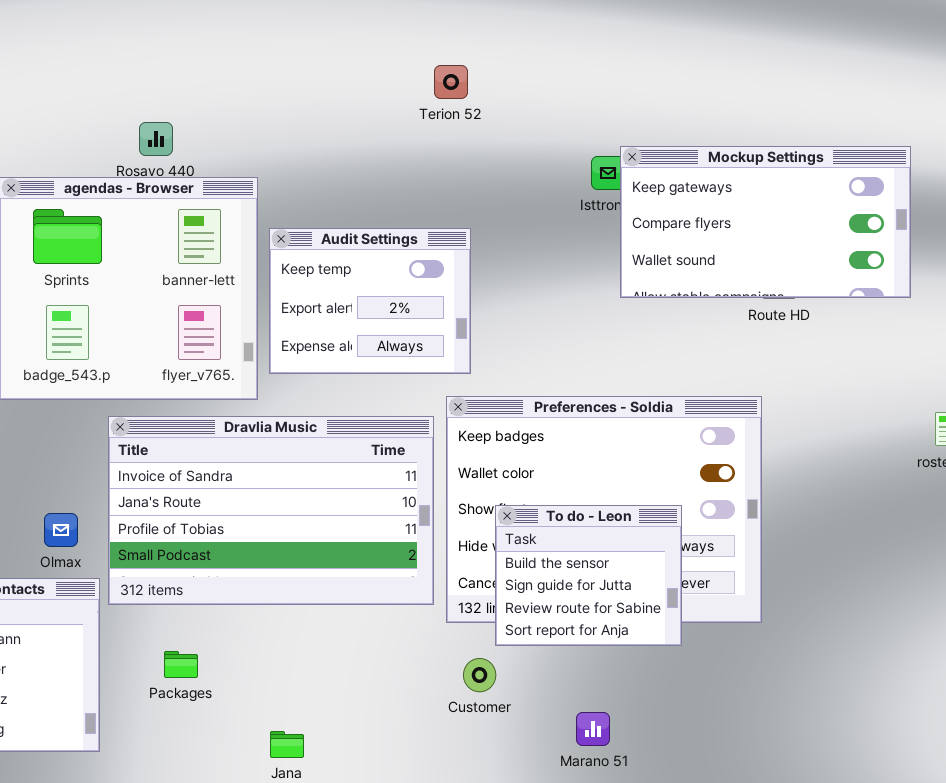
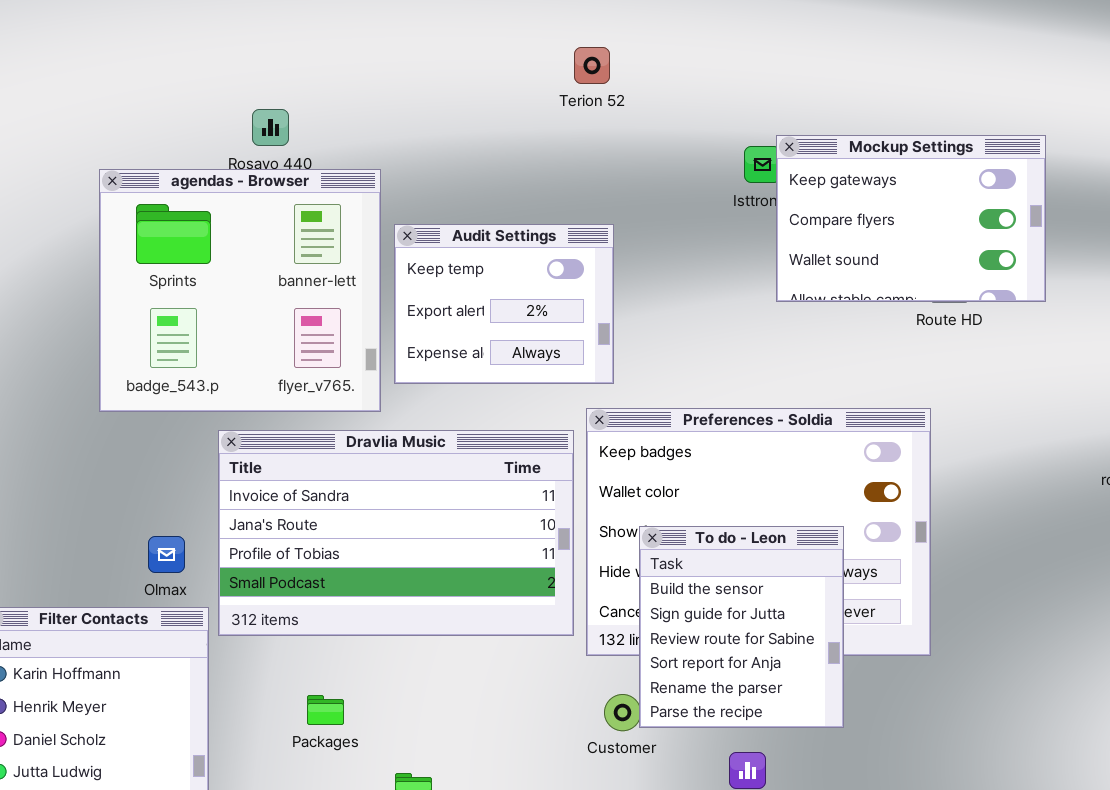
Mockup Settings: [620,146,911,298] -> [776,135,1046,302], resized
To do - Leon: [495,505,682,646] -> [639,526,844,728], resized
Packages: [164,651,198,678] -> [307,695,344,725], moved

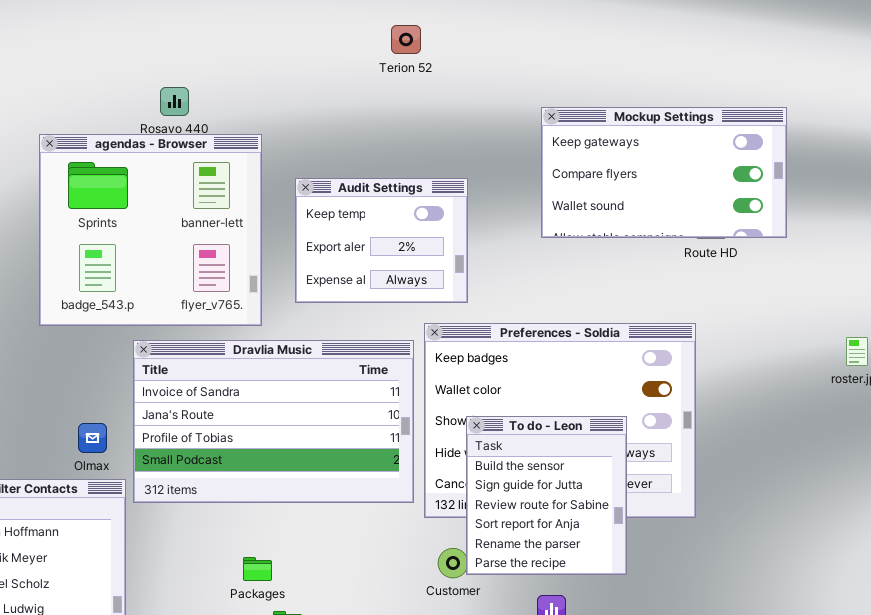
Terion 52: [574,47,610,84] -> [391,25,421,54], moved
Mockup Settings: [776,135,1046,302] -> [541,107,787,238], resized
Audit Settings: [394,224,614,384] -> [295,178,468,303], moved
Packages: [307,695,344,725] -> [243,557,272,581], moved

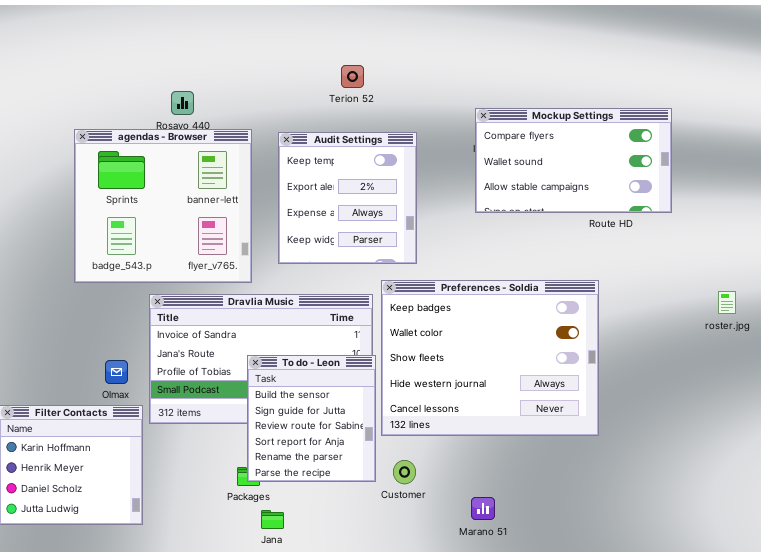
Terion 52: [391,25,421,54] -> [341,65,364,88], moved
Mockup Settings: [541,107,787,238] -> [475,108,672,213], scrolled down 1 row
Audit Settings: [295,178,468,303] -> [278,132,417,264], resized
To do - Leon: [466,416,627,575] -> [247,355,376,482], moved

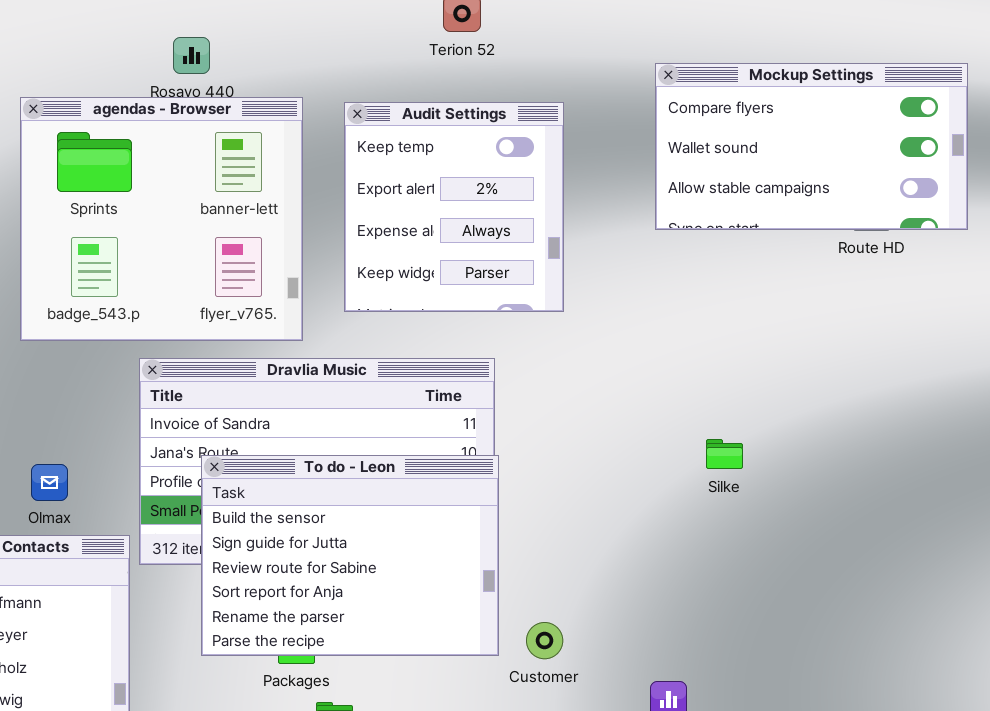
Preferences - Soldia: [381,280,599,436] -> none, closed
To do - Leon: [247,355,376,482] -> [201,455,499,656], resized
Olmax: [105,360,128,384] -> [31,464,68,501], moved

